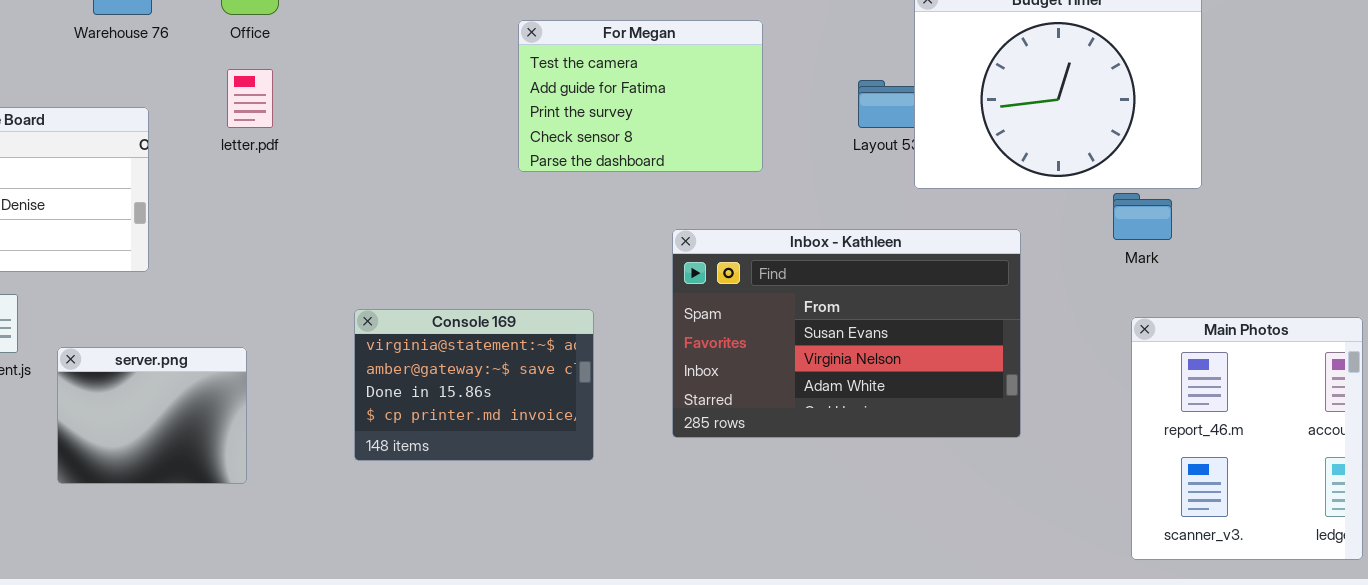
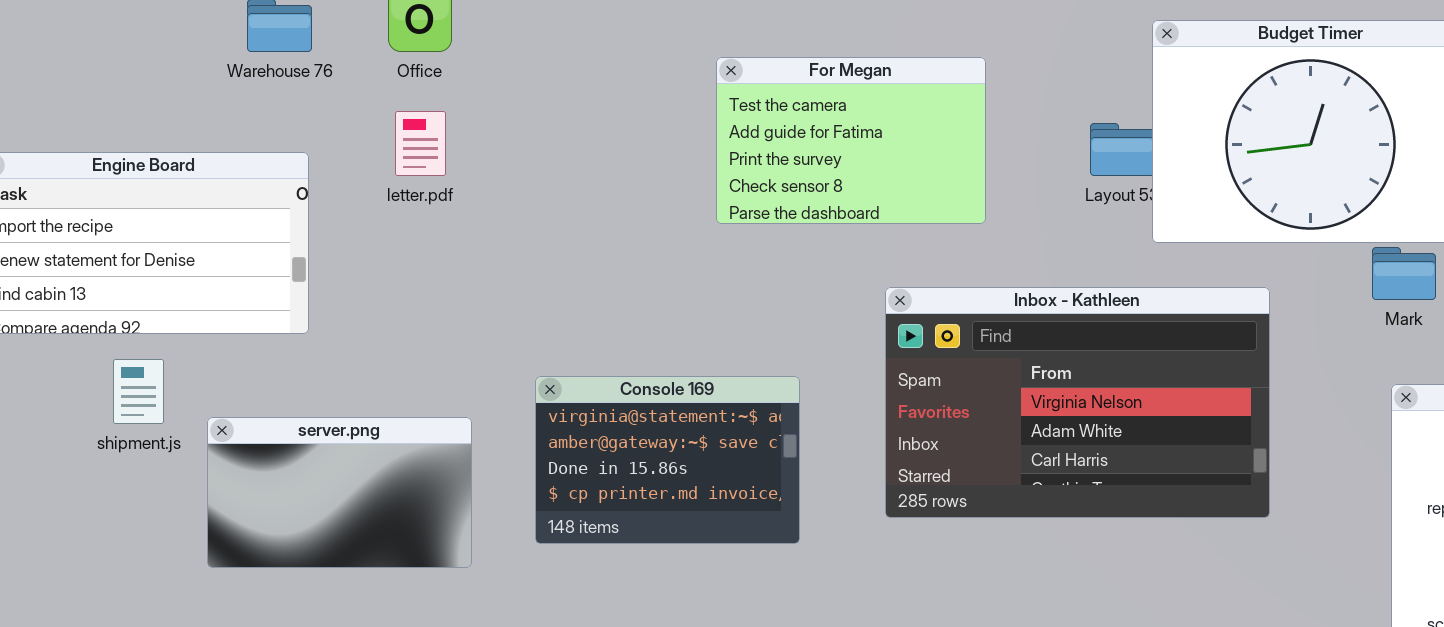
Inbox - Kathleen: [672,229,1021,438] -> [885,287,1270,518], scrolled down 1 row
server.png: [57,347,247,484] -> [207,417,472,568], resized

